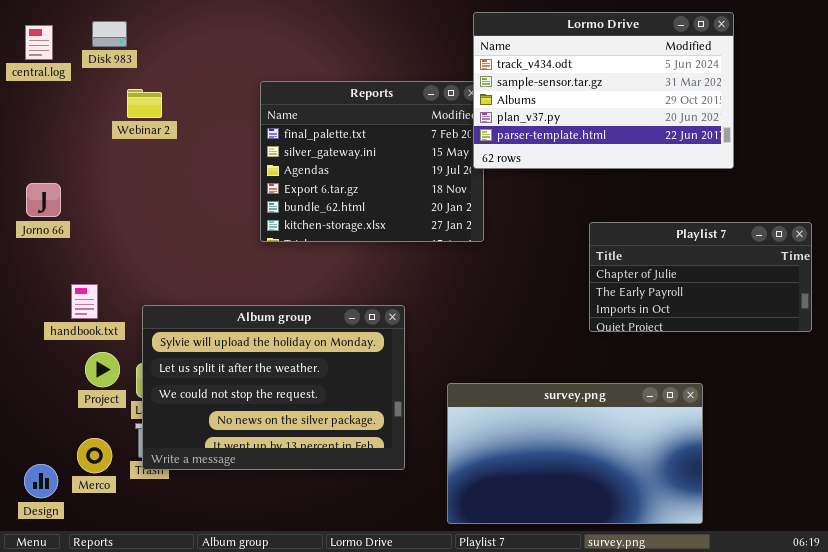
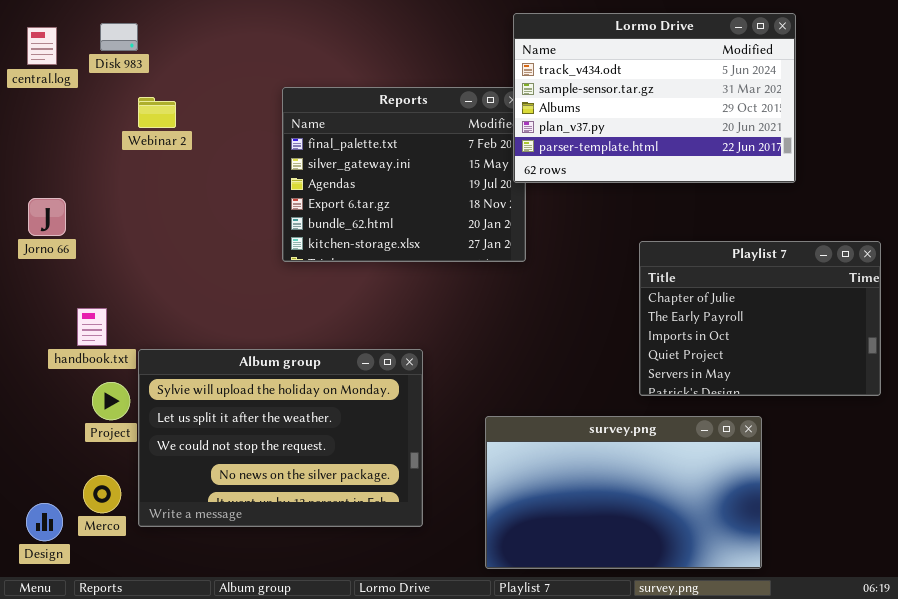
Playlist 7: [589,222,812,332] -> [639,241,881,396], resized
Album group: [142,305,405,470] -> [138,349,423,527], moved

